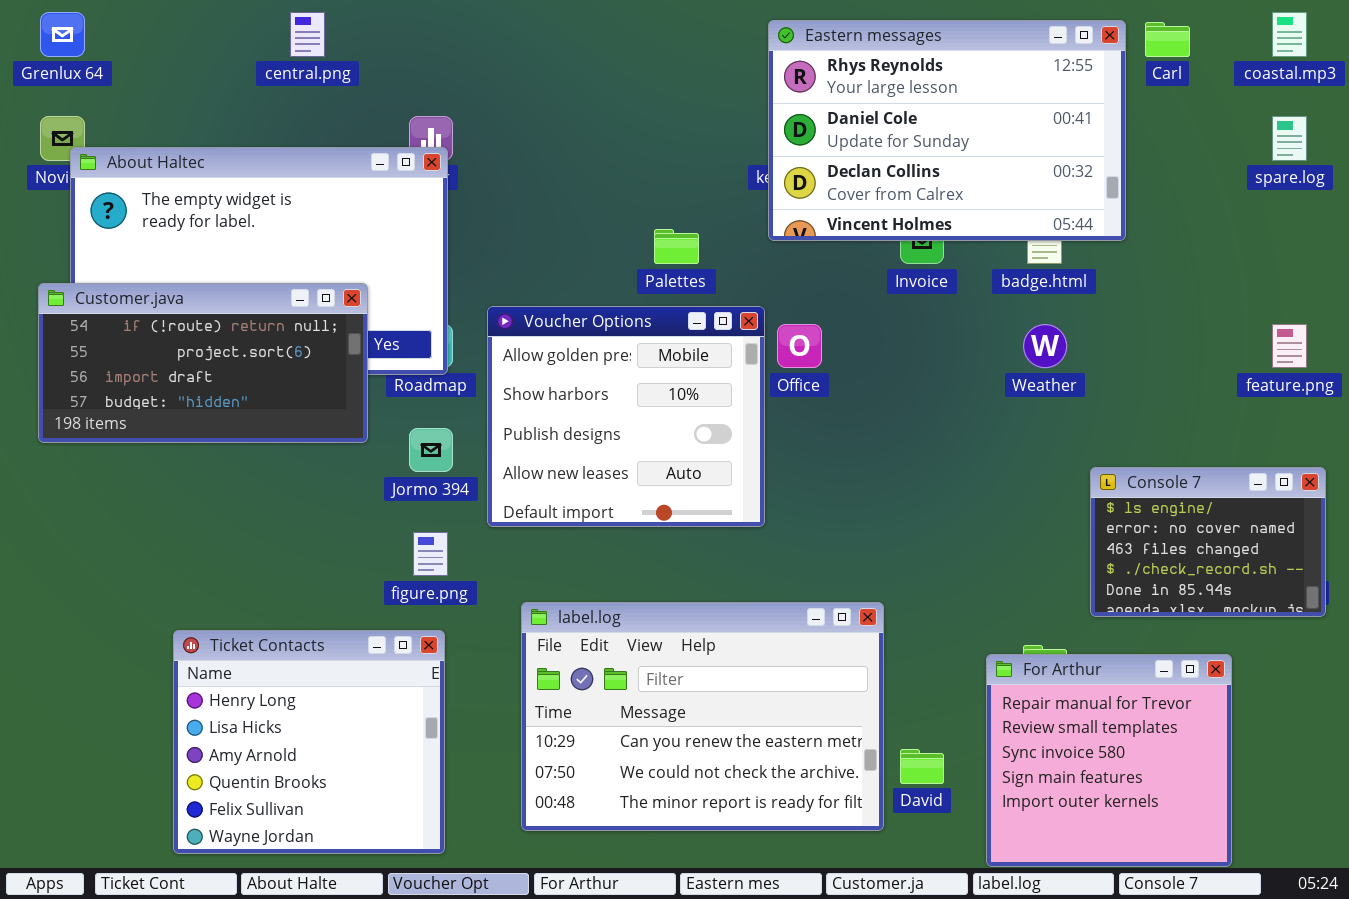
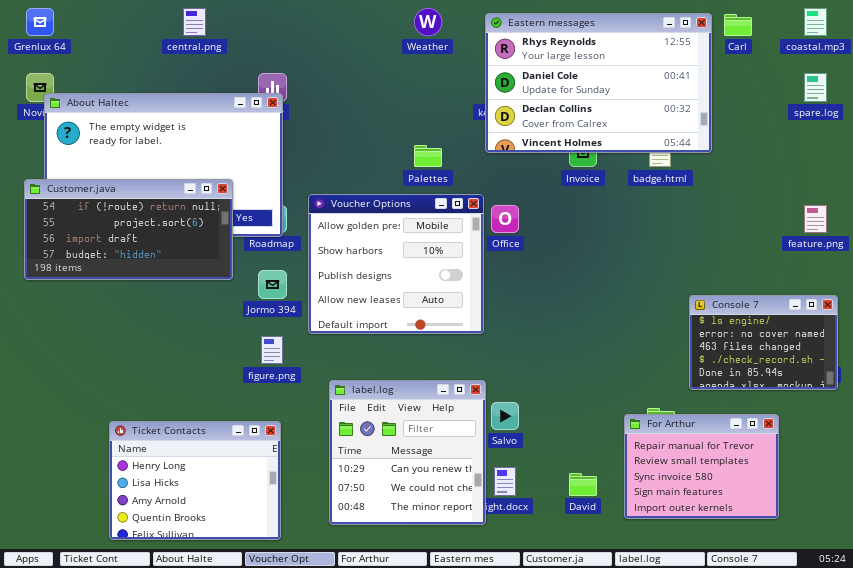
Weather: [1023,324,1067,368] -> [414,8,442,36], moved
label.log: [521,602,884,831] -> [329,380,486,525], resized
Ticket Contacts: [173,630,445,854] -> [109,421,281,540], resized
For Arthur: [986,654,1232,867] -> [624,414,779,519], resized

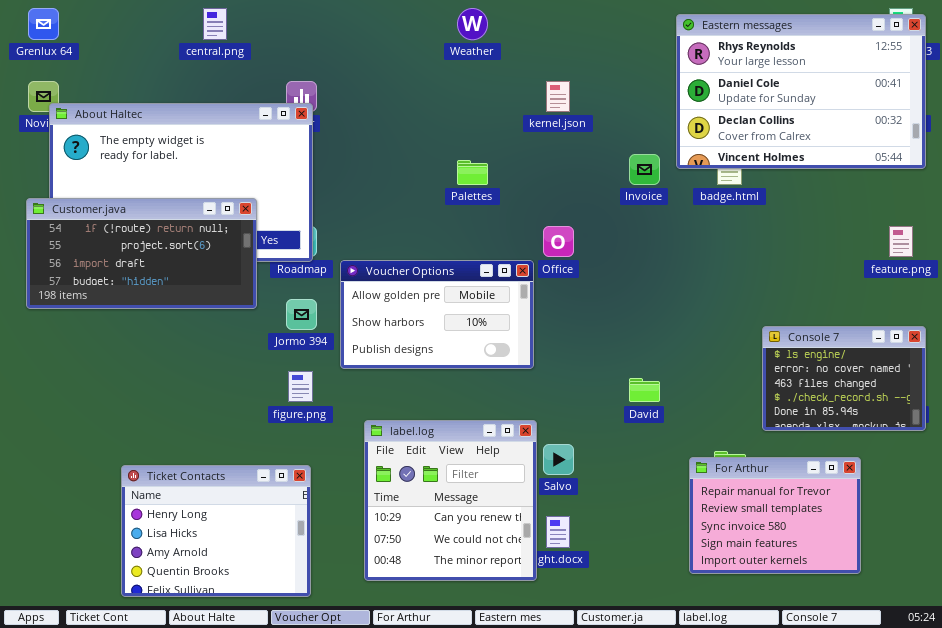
Eastern messages: [485,13,712,153] -> [676,14,926,169], moved
Voucher Options: [308,194,484,334] -> [340,260,534,369], resized
David: [569,473,597,496] -> [629,378,660,402], moved

